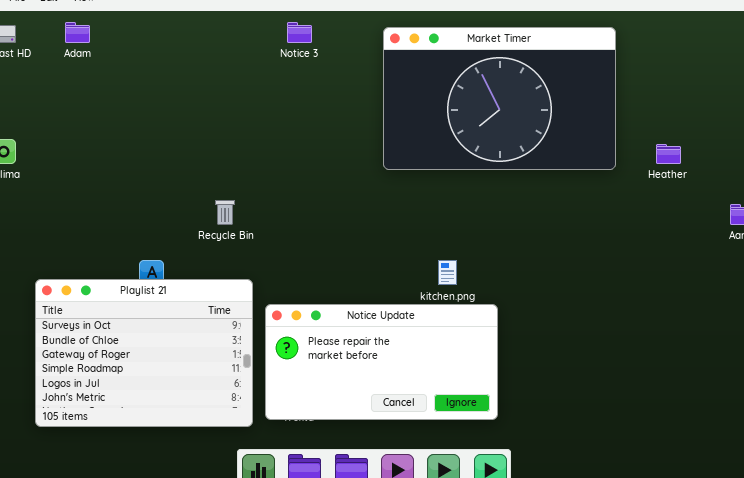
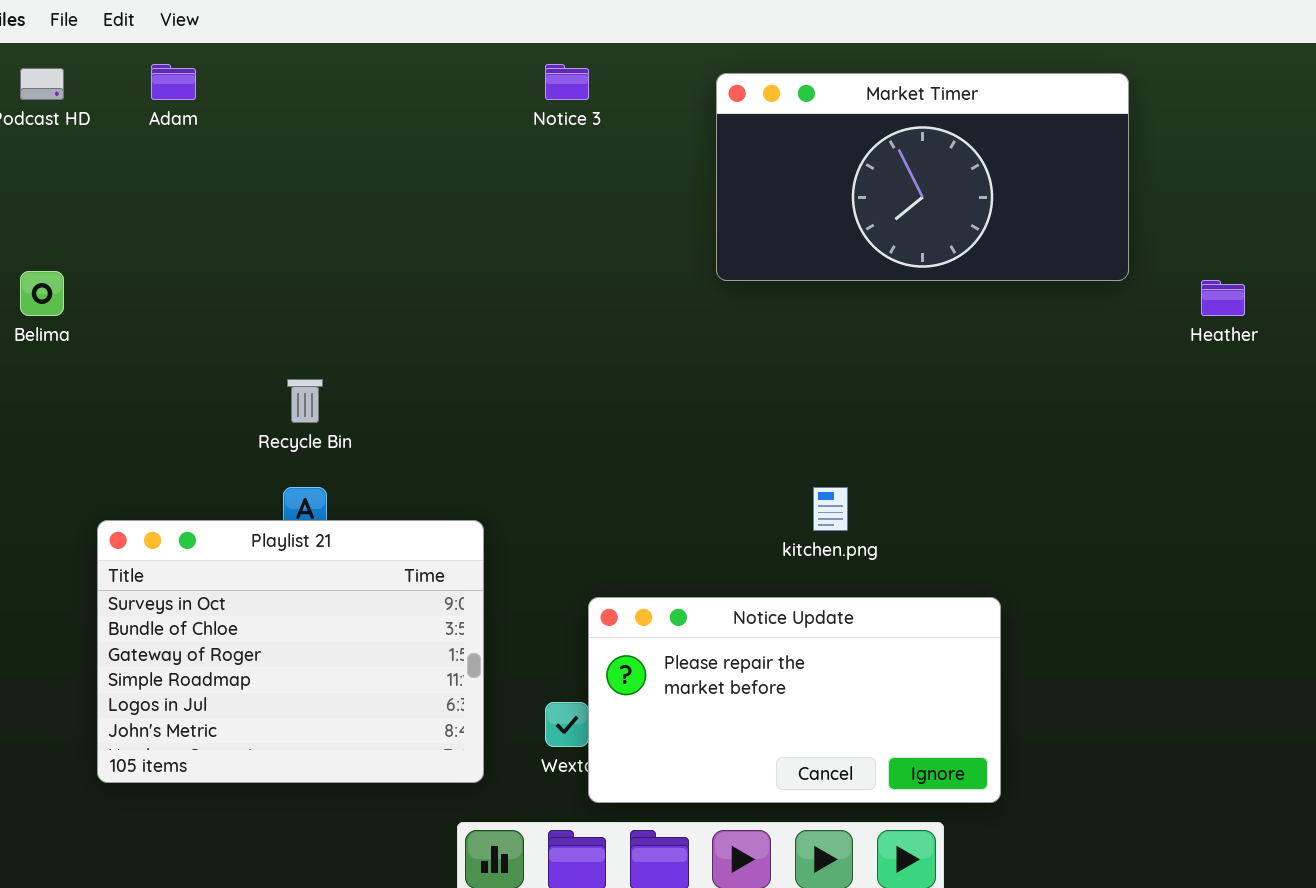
Market Timer: [383,27,616,170] -> [716,73,1129,281], resized
Recycle Bin: [215,200,235,225] -> [287,379,323,423], moved
Notice Update: [265,304,498,420] -> [588,597,1001,803], moved

